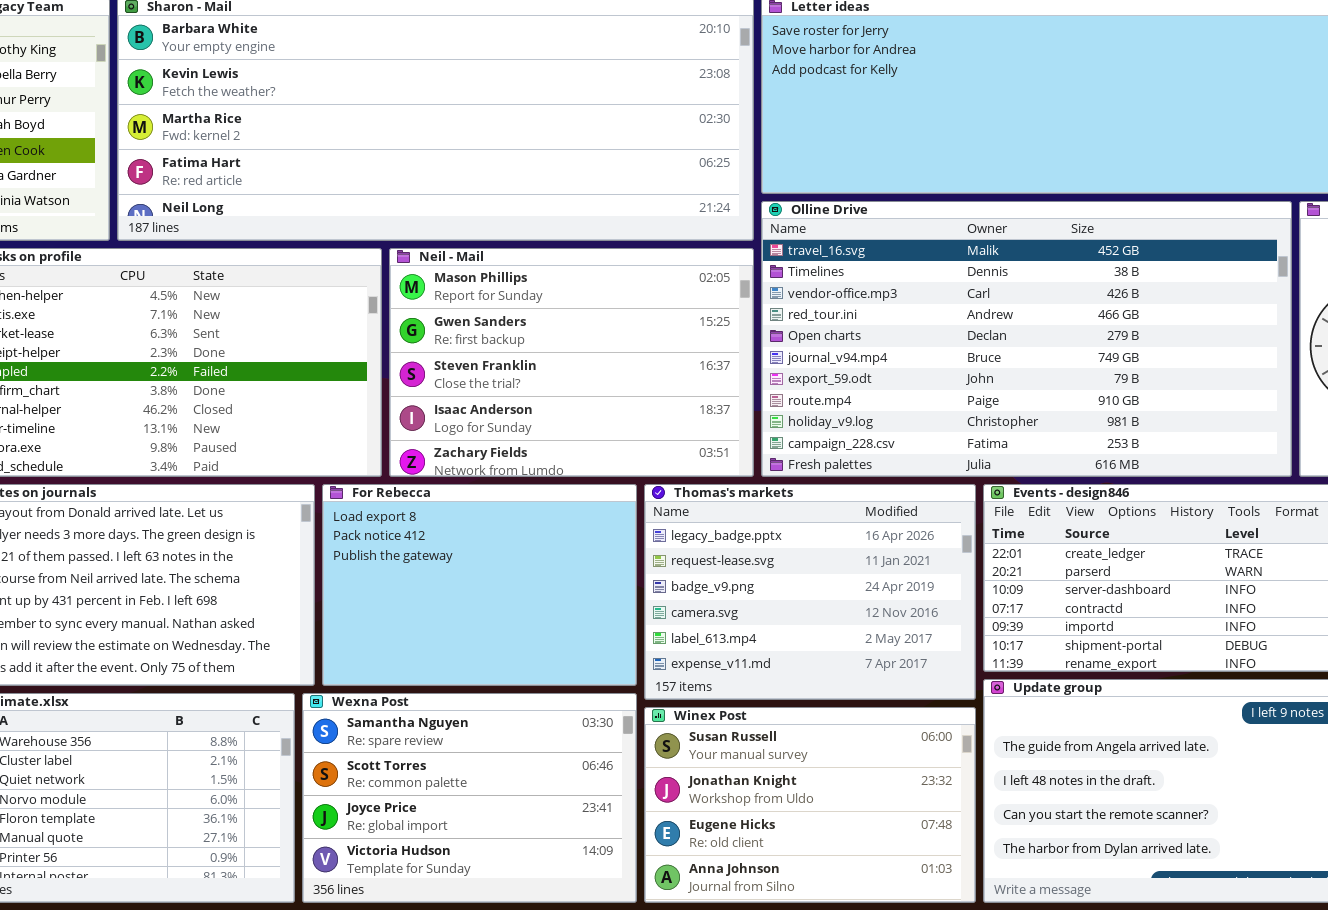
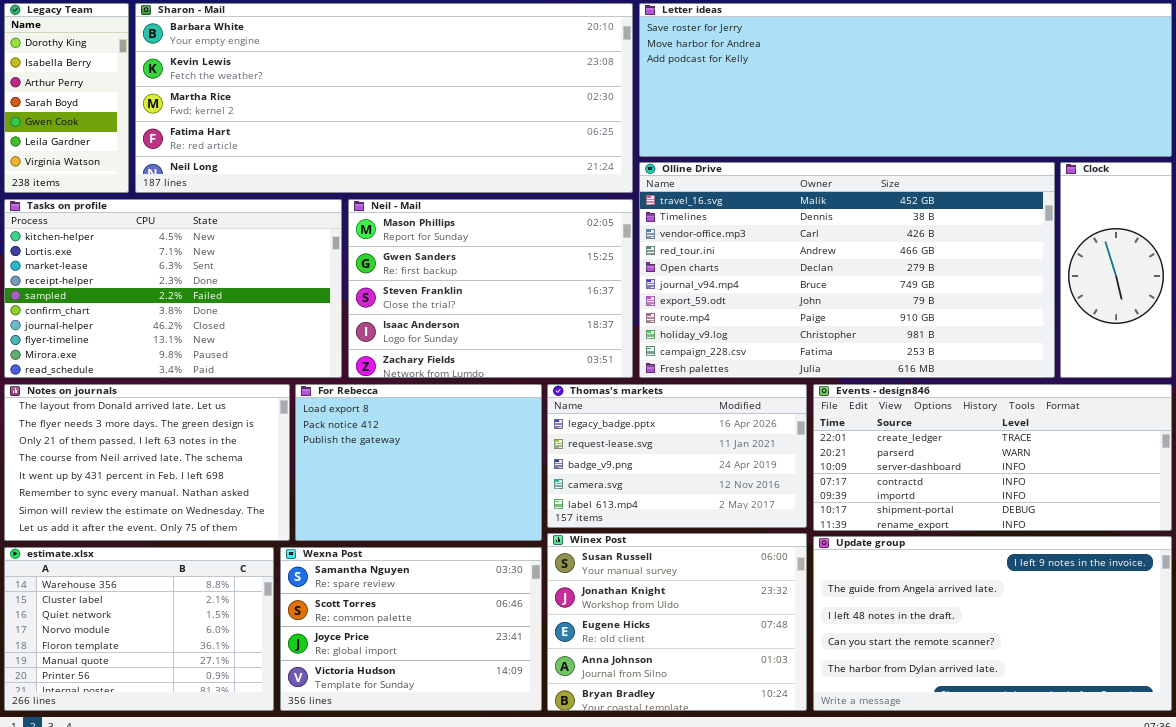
Thomas's markets: [644,484,976,700] -> [547,384,807,528], resized
Winex Post: [644,707,976,903] -> [547,533,807,711], resized

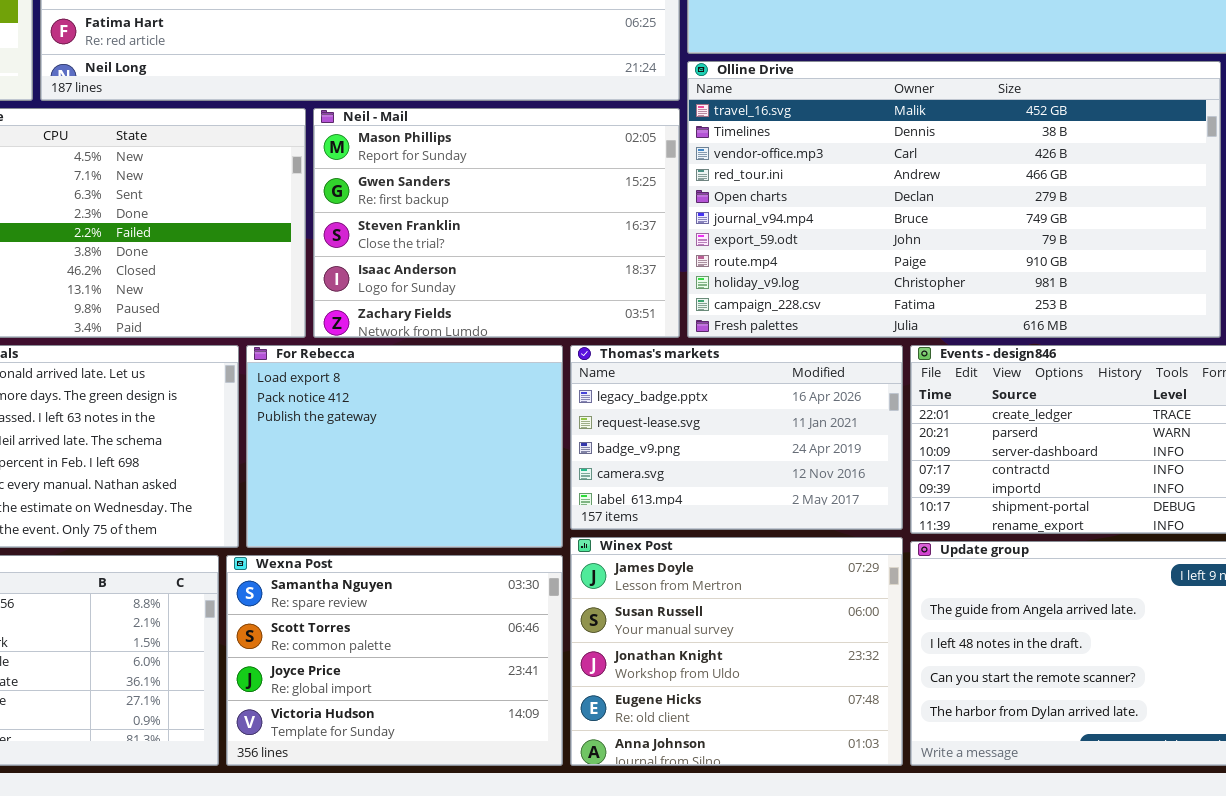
Winex Post: [547,533,807,711] -> [570,537,903,766], scrolled up 1 row

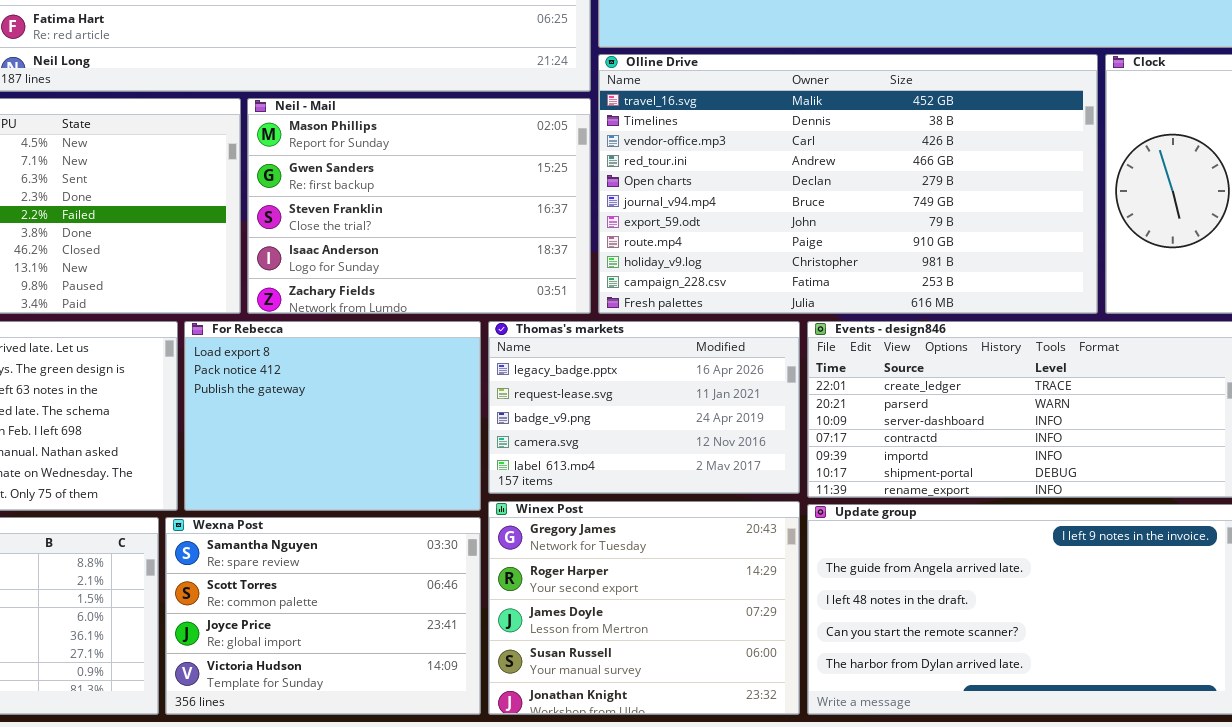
Winex Post: [570,537,903,766] -> [488,501,800,715], scrolled up 2 rows

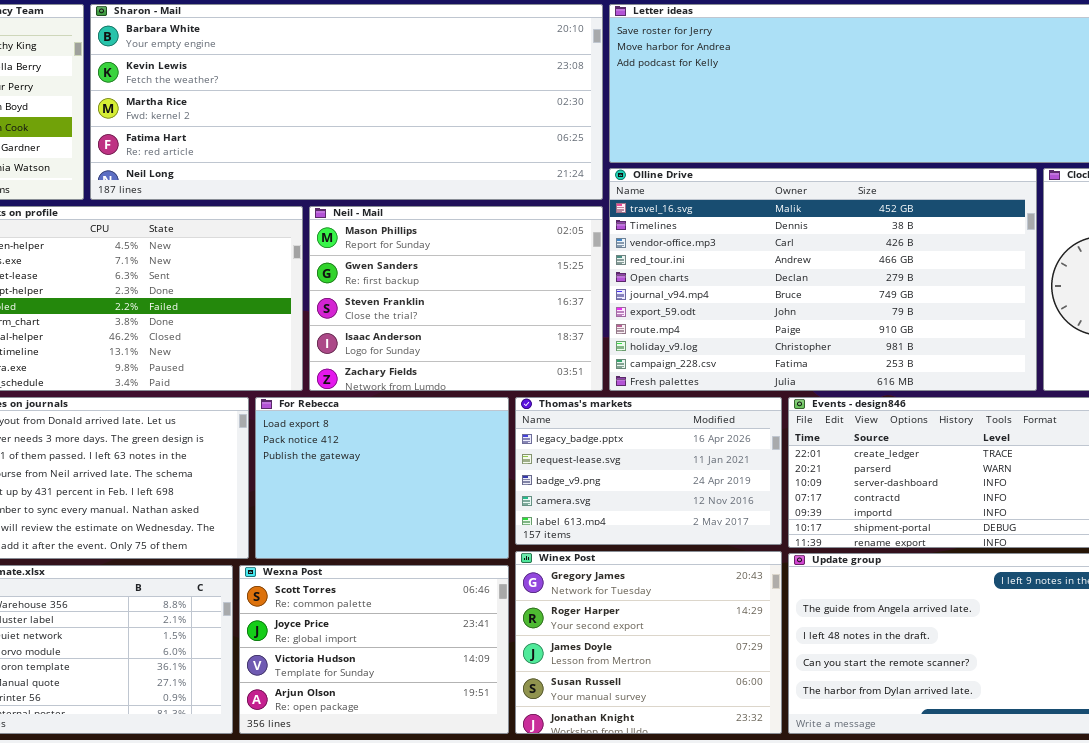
Wexna Post: [165,517,481,715] -> [239,565,509,734], scrolled down 1 row

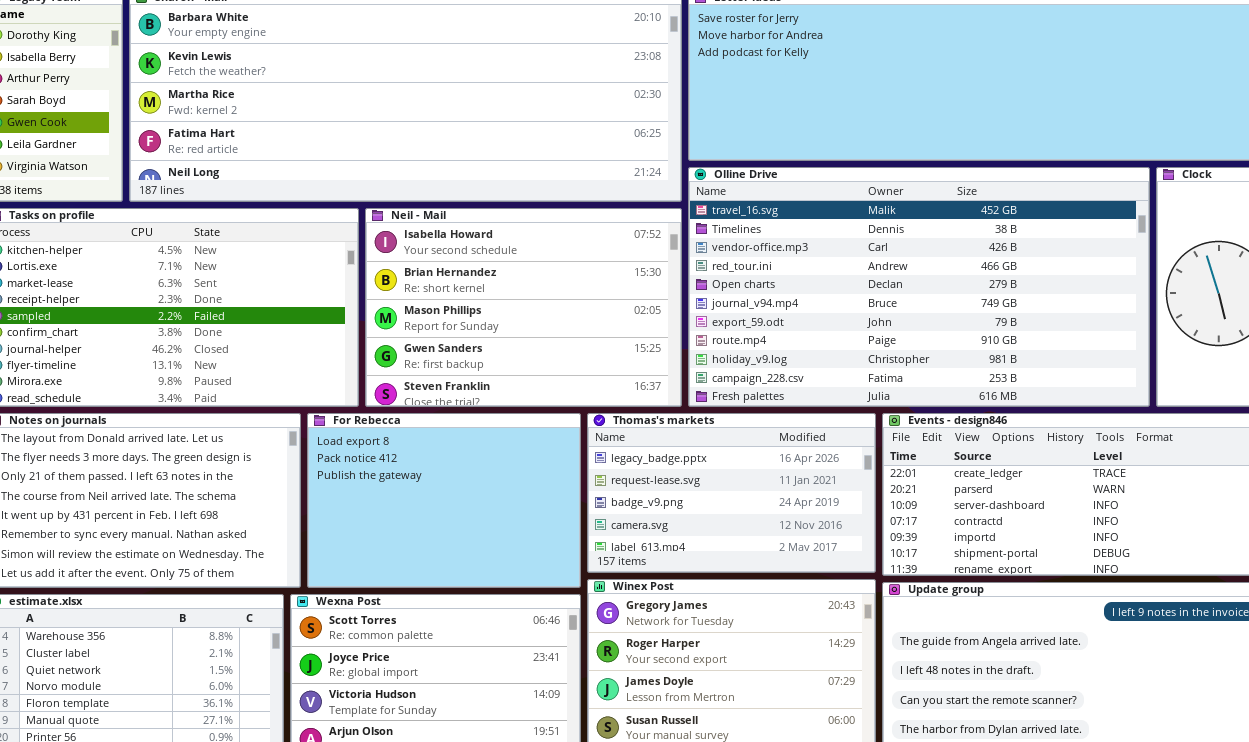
Neil - Mail: [309,206,603,391] -> [365,208,682,407], scrolled up 2 rows

